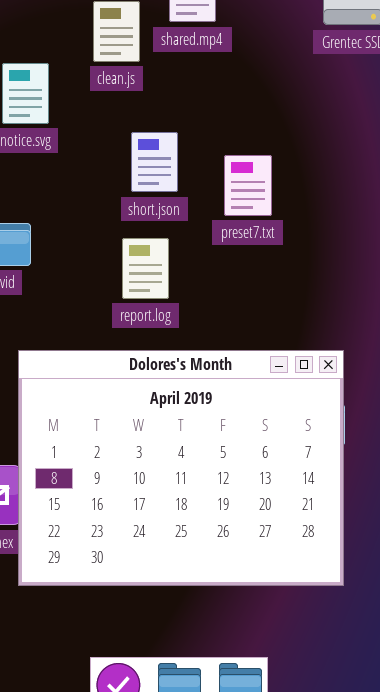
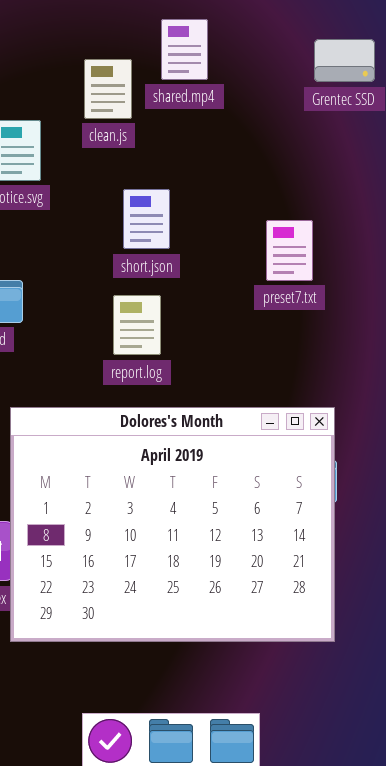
preset7.txt: [224,155,272,216] -> [266,220,313,281], moved

